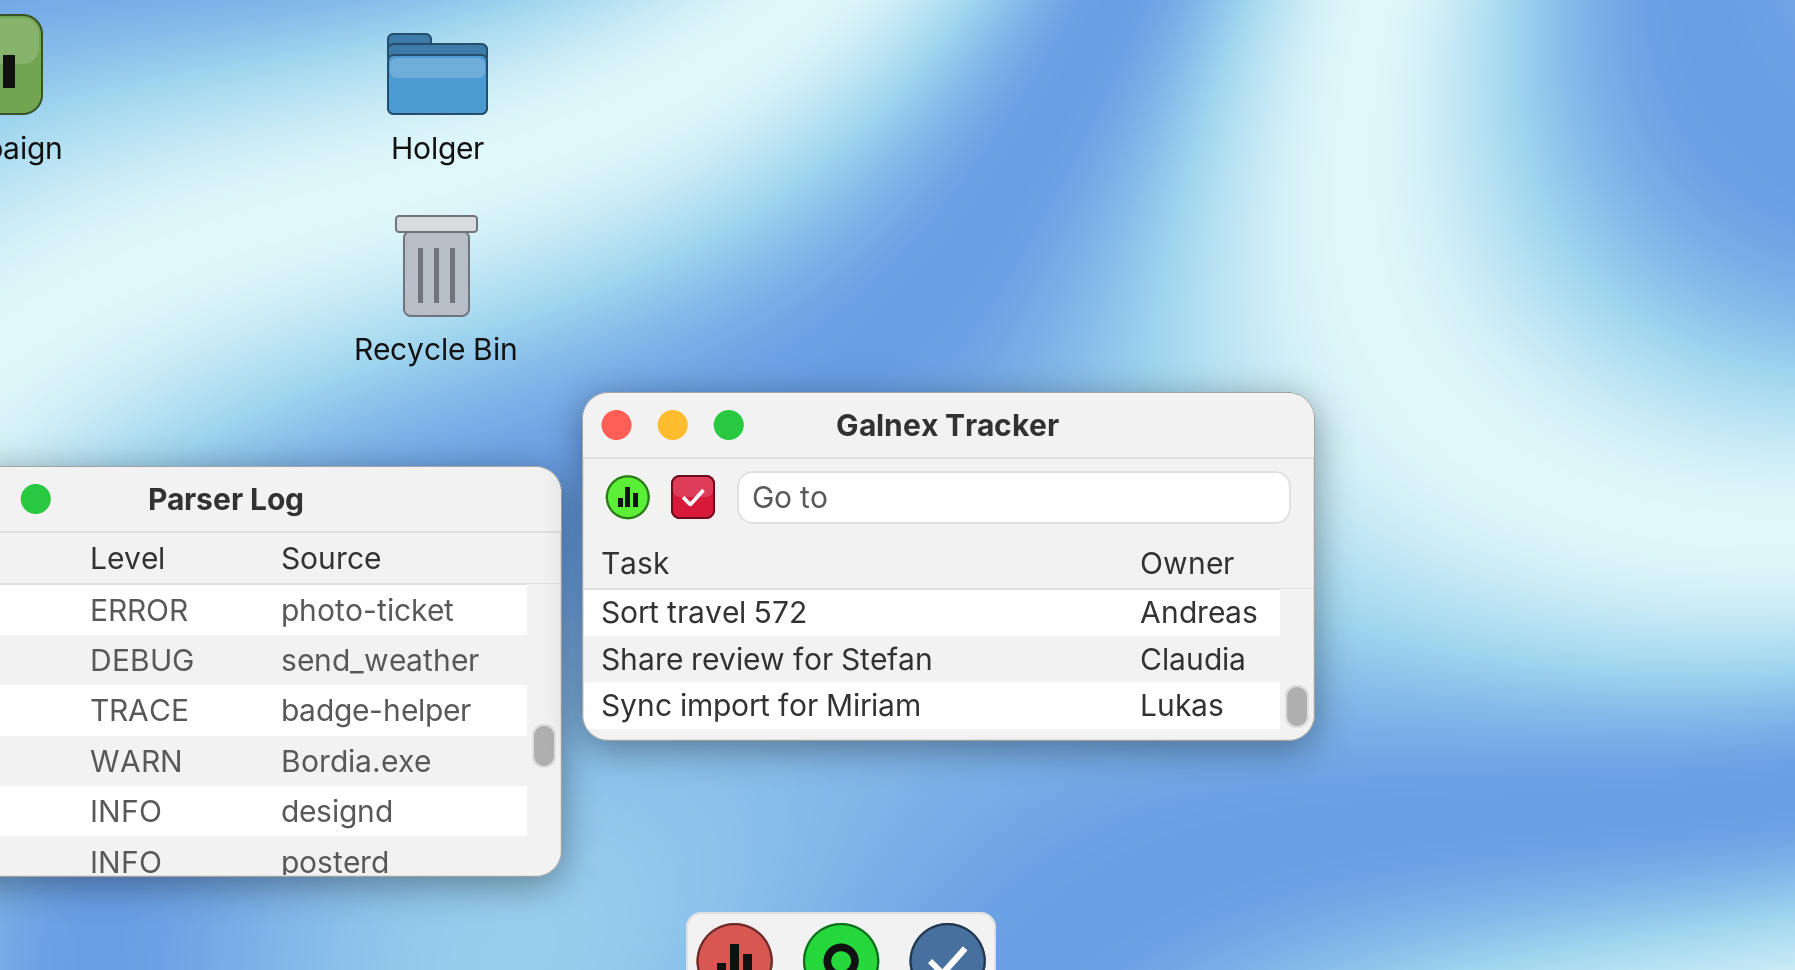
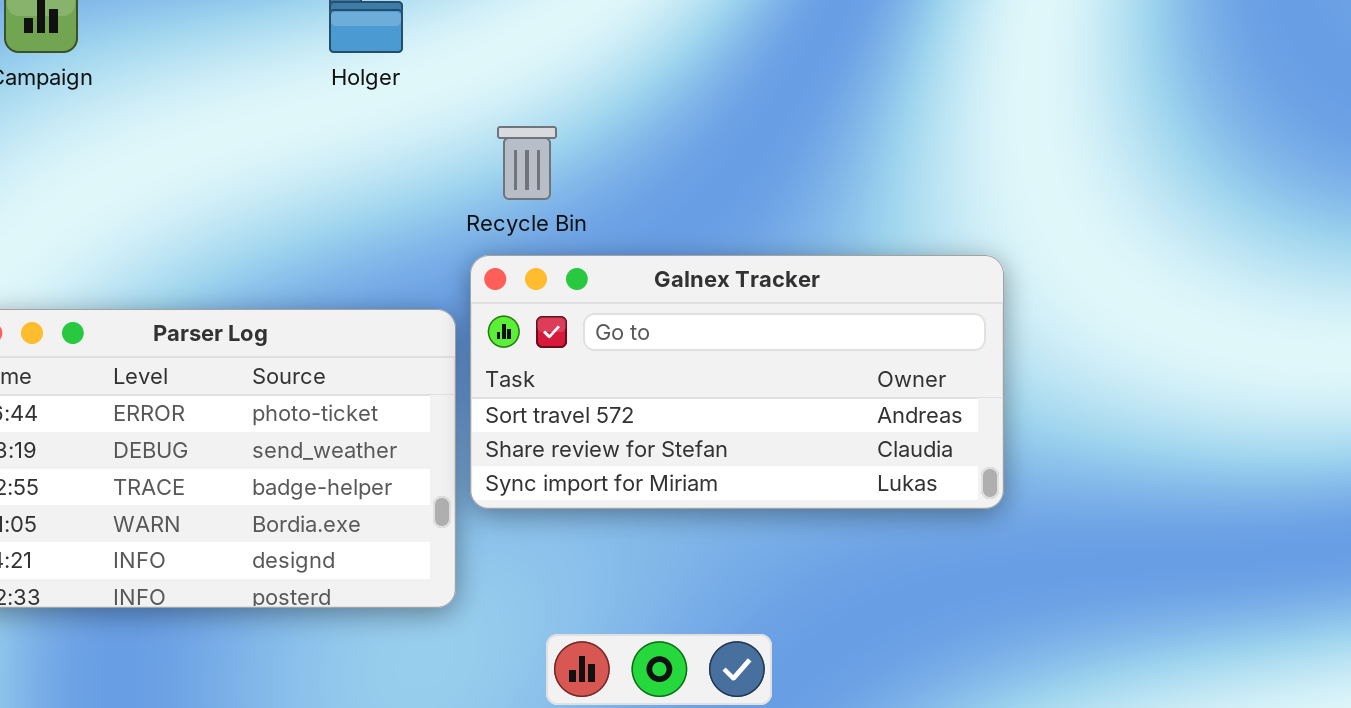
Recycle Bin: [395,215,478,317] -> [497,126,557,200], moved

